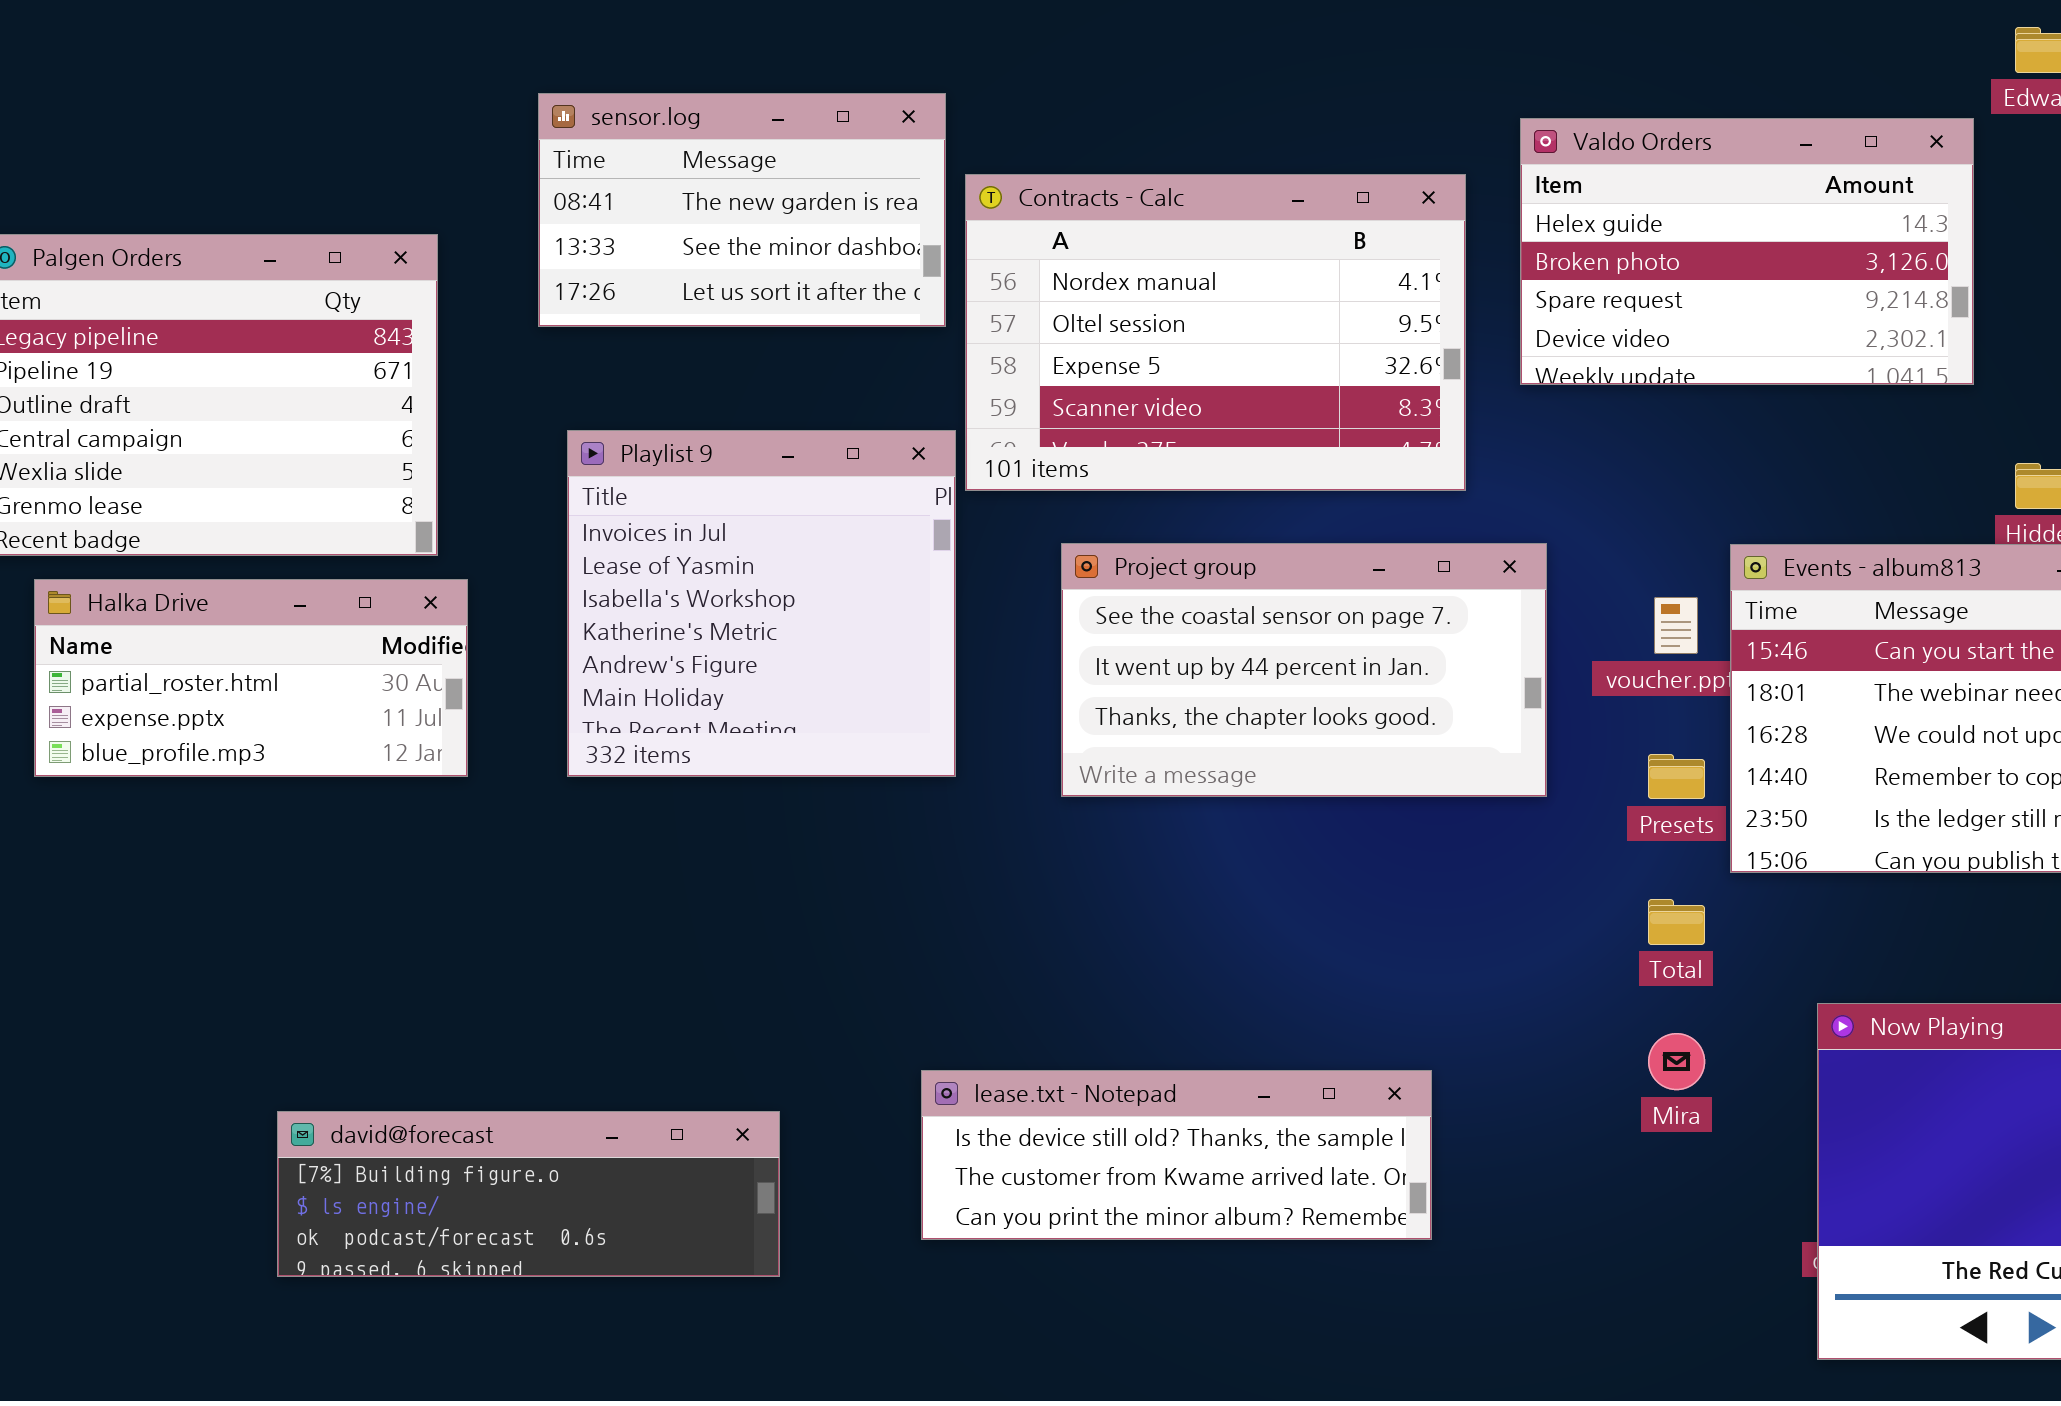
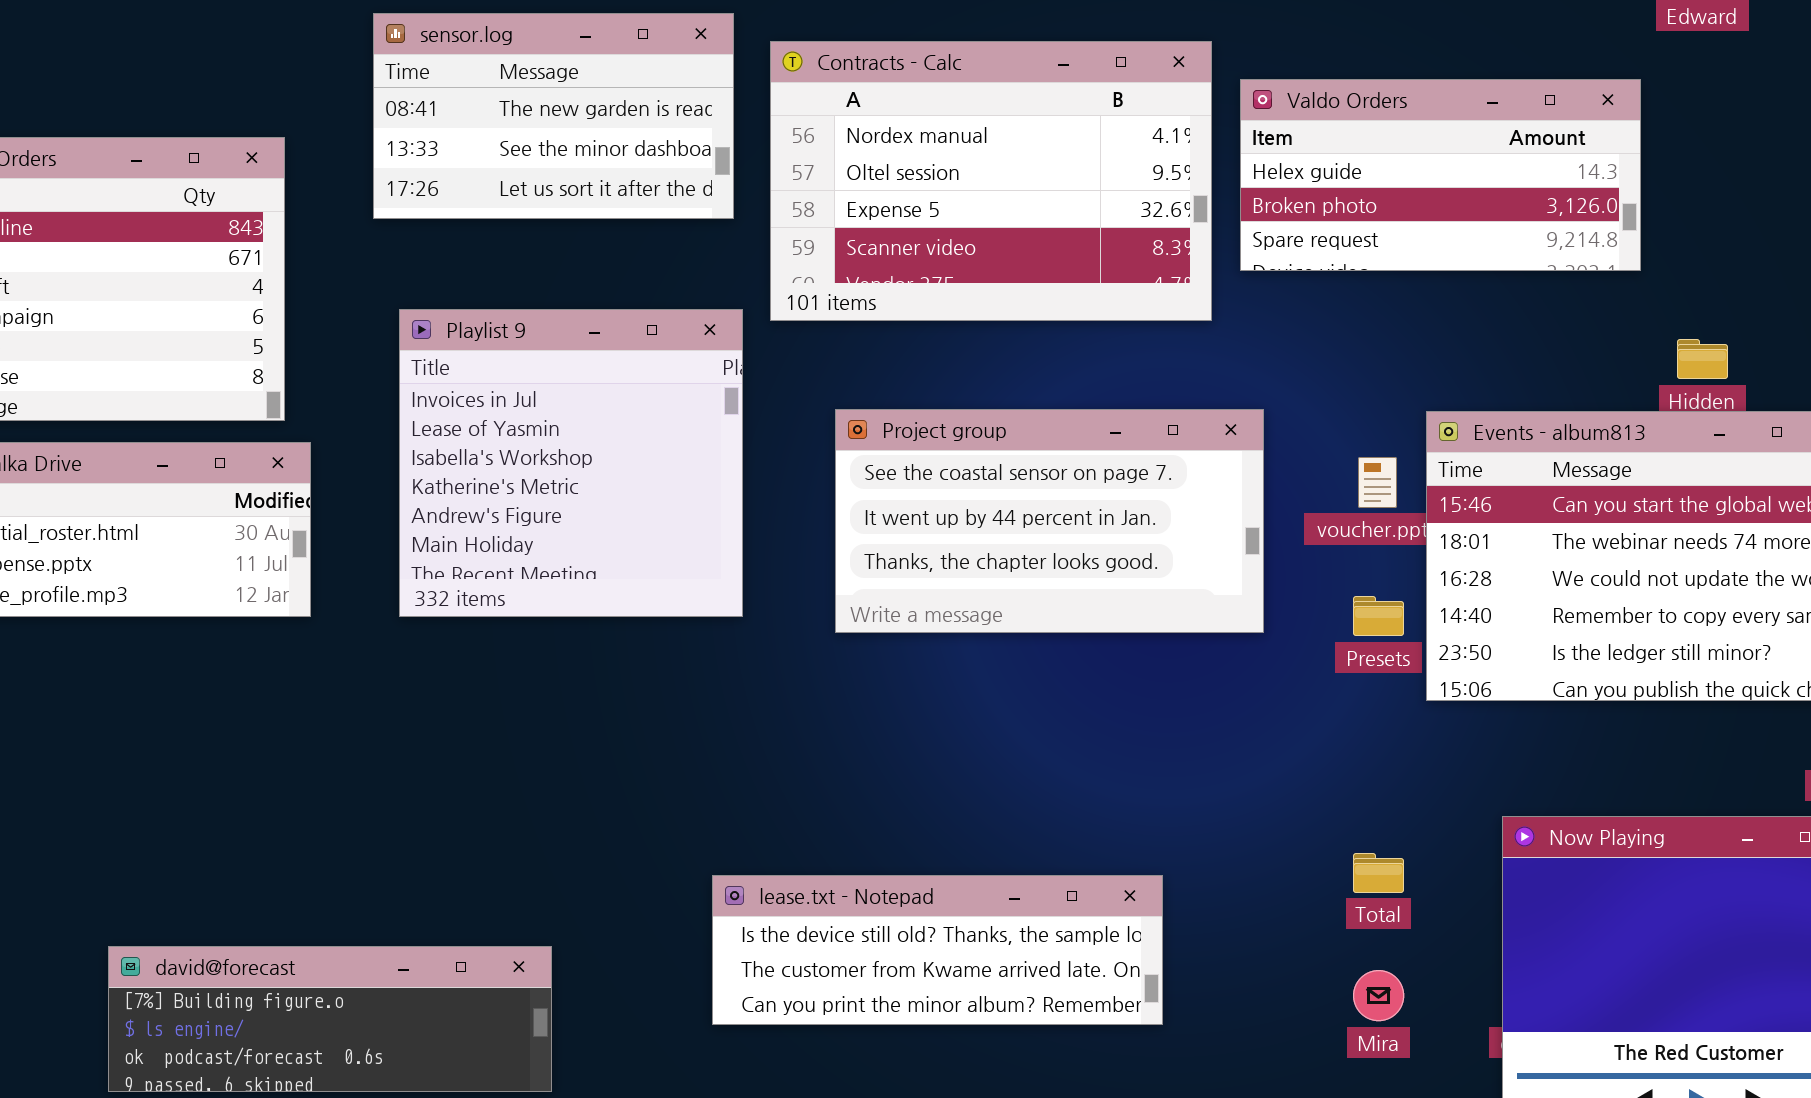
Valdo Orders: [1520,118,1974,385] -> [1240,79,1641,271], resized
Contracts - Calc: [965,174,1466,491] -> [770,41,1212,321], moved
Total: [1648,899,1705,945] -> [1353,853,1404,893], moved
Mira: [1648,1033,1705,1090] -> [1353,970,1404,1021], moved
david@forecast: [277,1111,780,1277] -> [108,946,552,1092], moved

